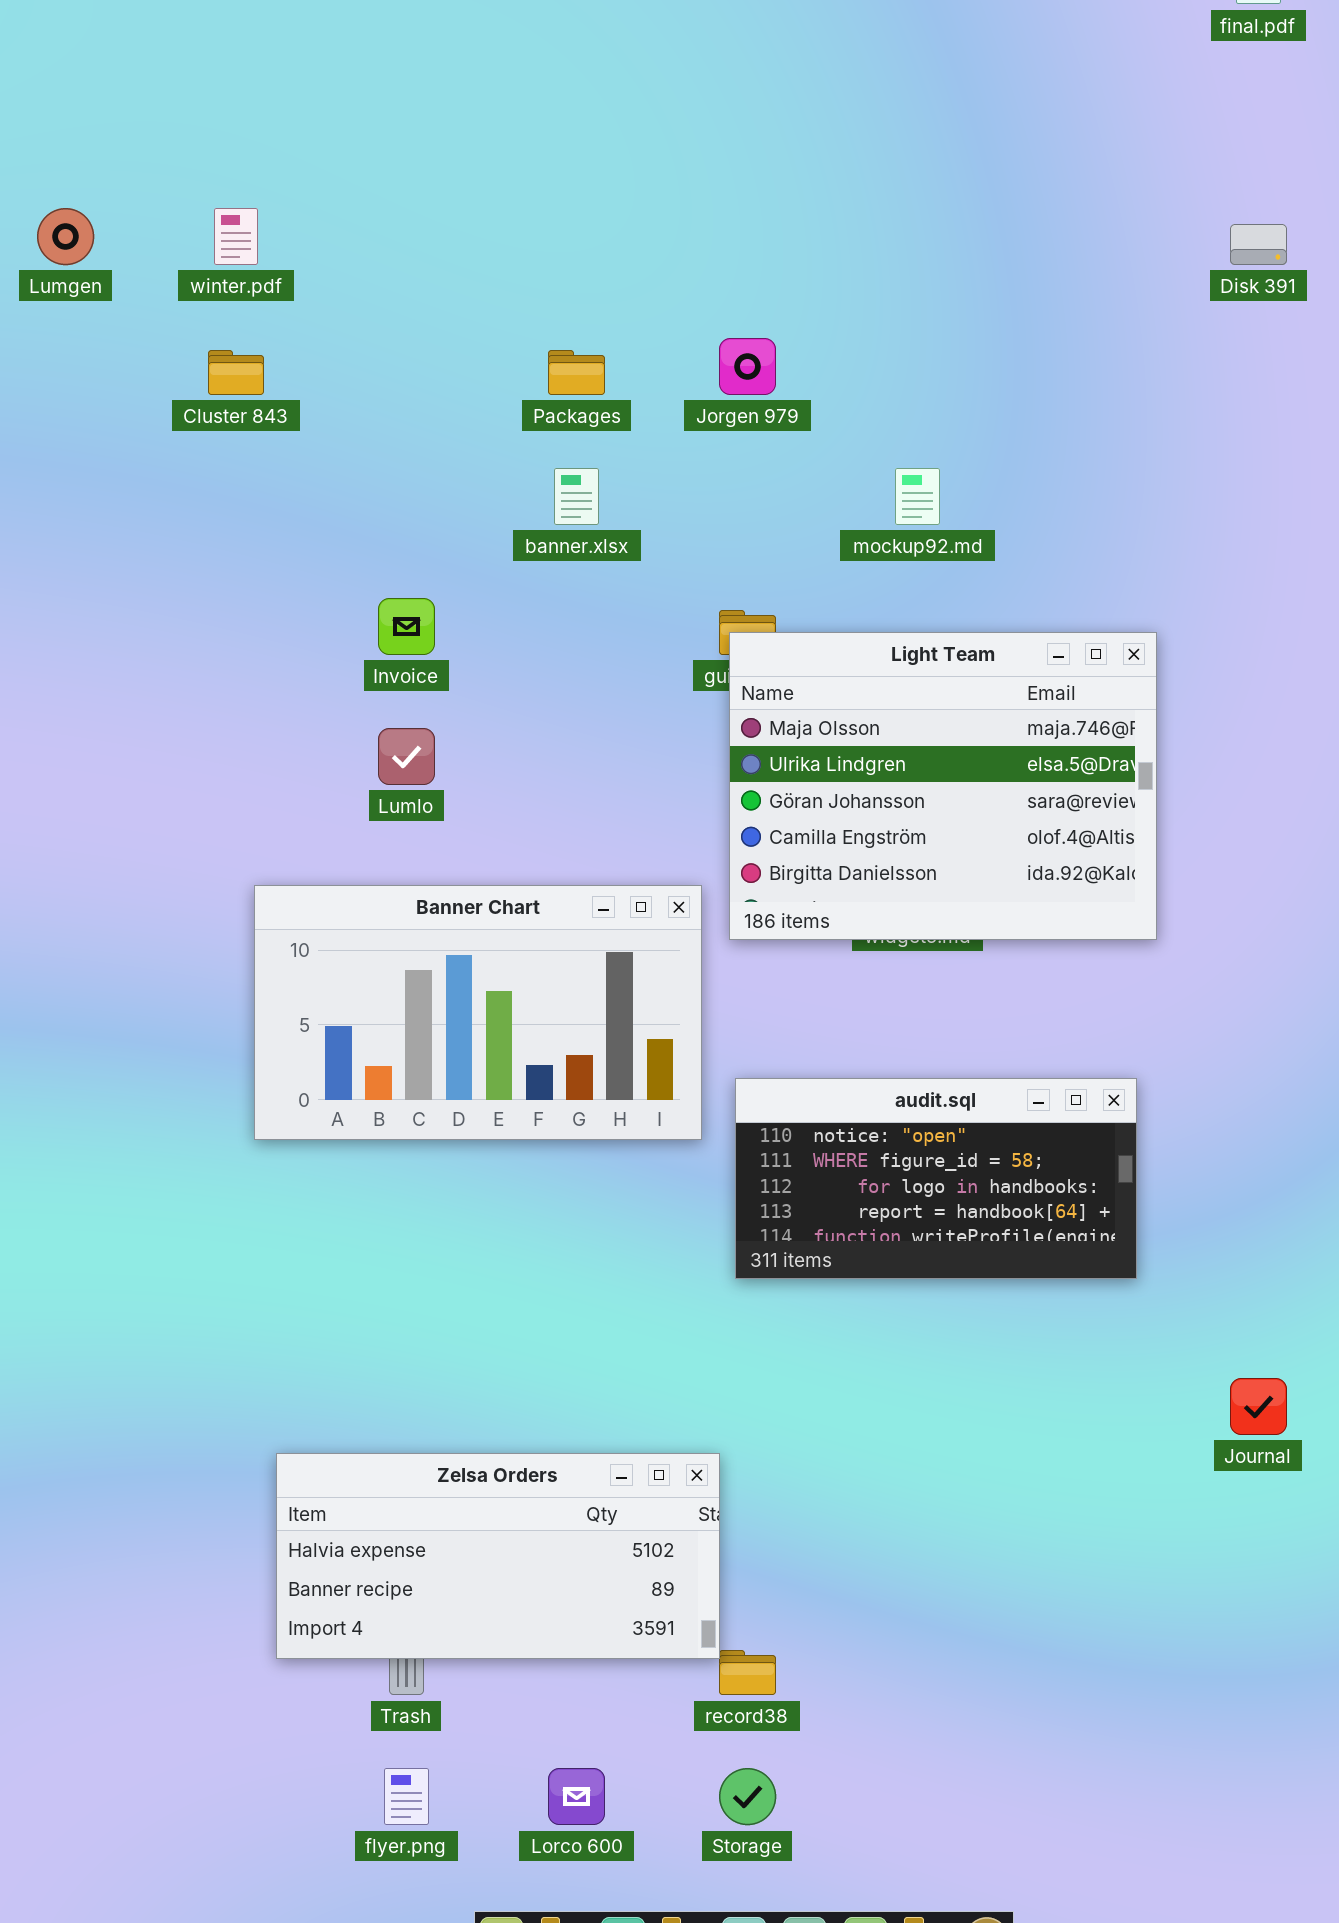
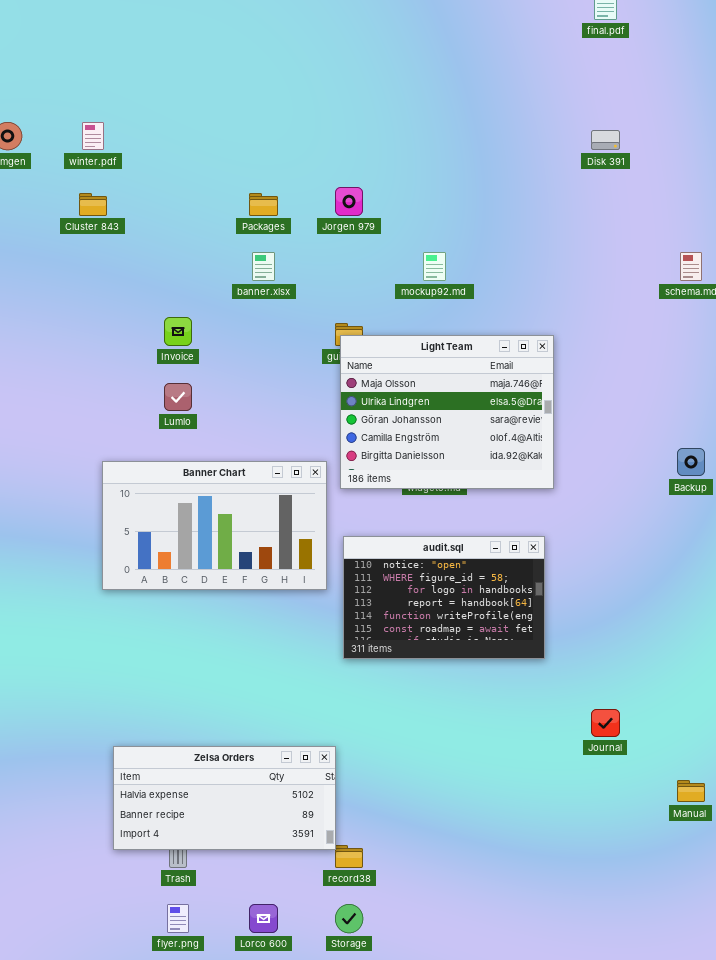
audit.sql: [735,1078,1137,1279] -> [343,536,545,659], resized

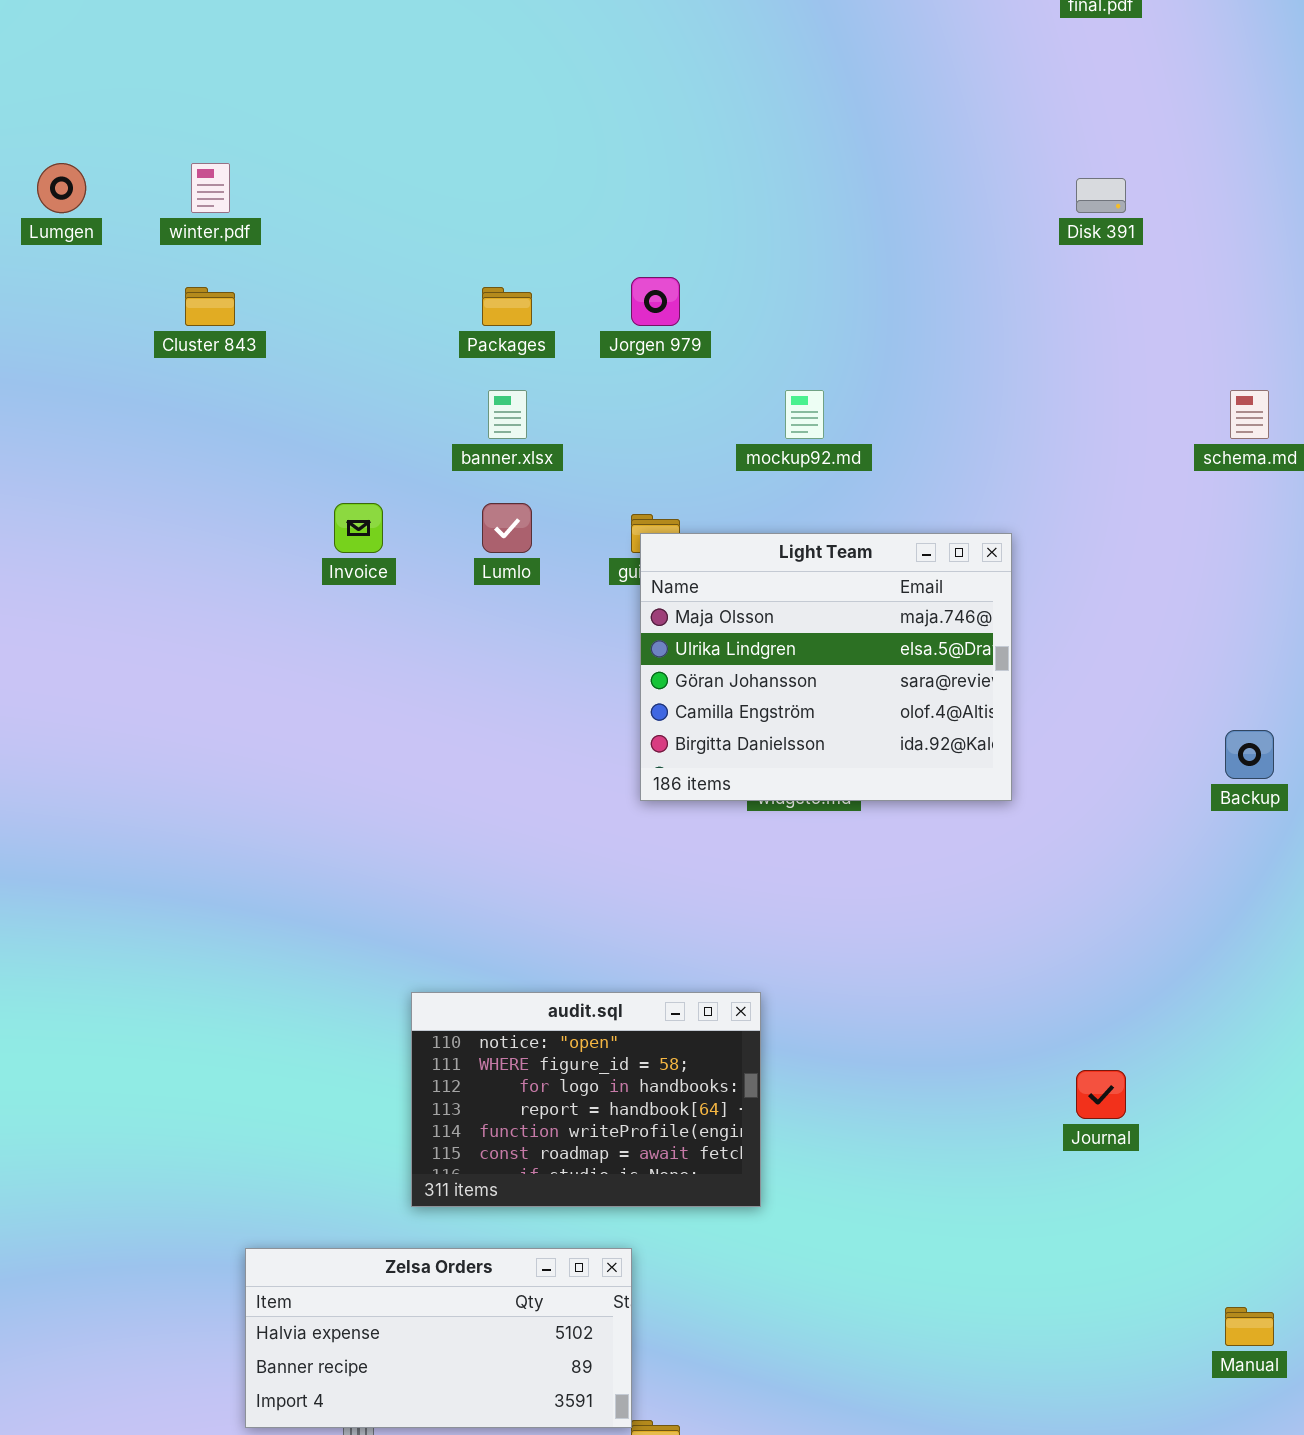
Lumlo: [164,383,192,411] -> [482,503,532,553], moved
Banner Chart: [102,461,327,590] -> none, closed
audit.sql: [343,536,545,659] -> [411,992,761,1207], moved
Journal: [591,709,620,737] -> [1076,1070,1126,1119], moved

